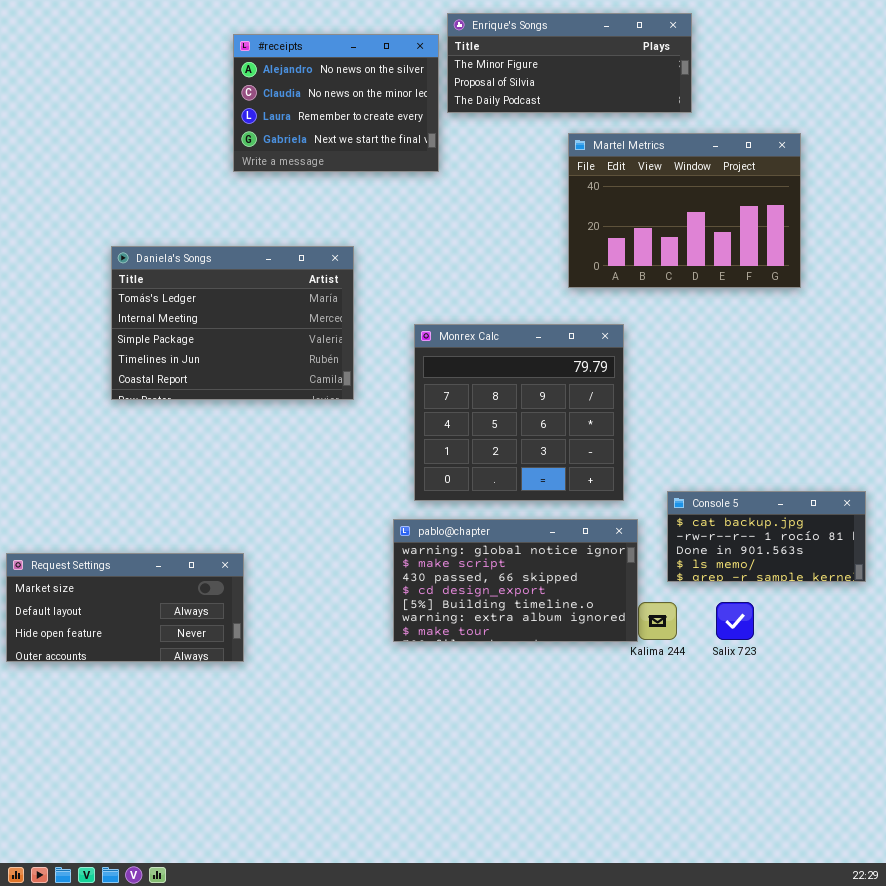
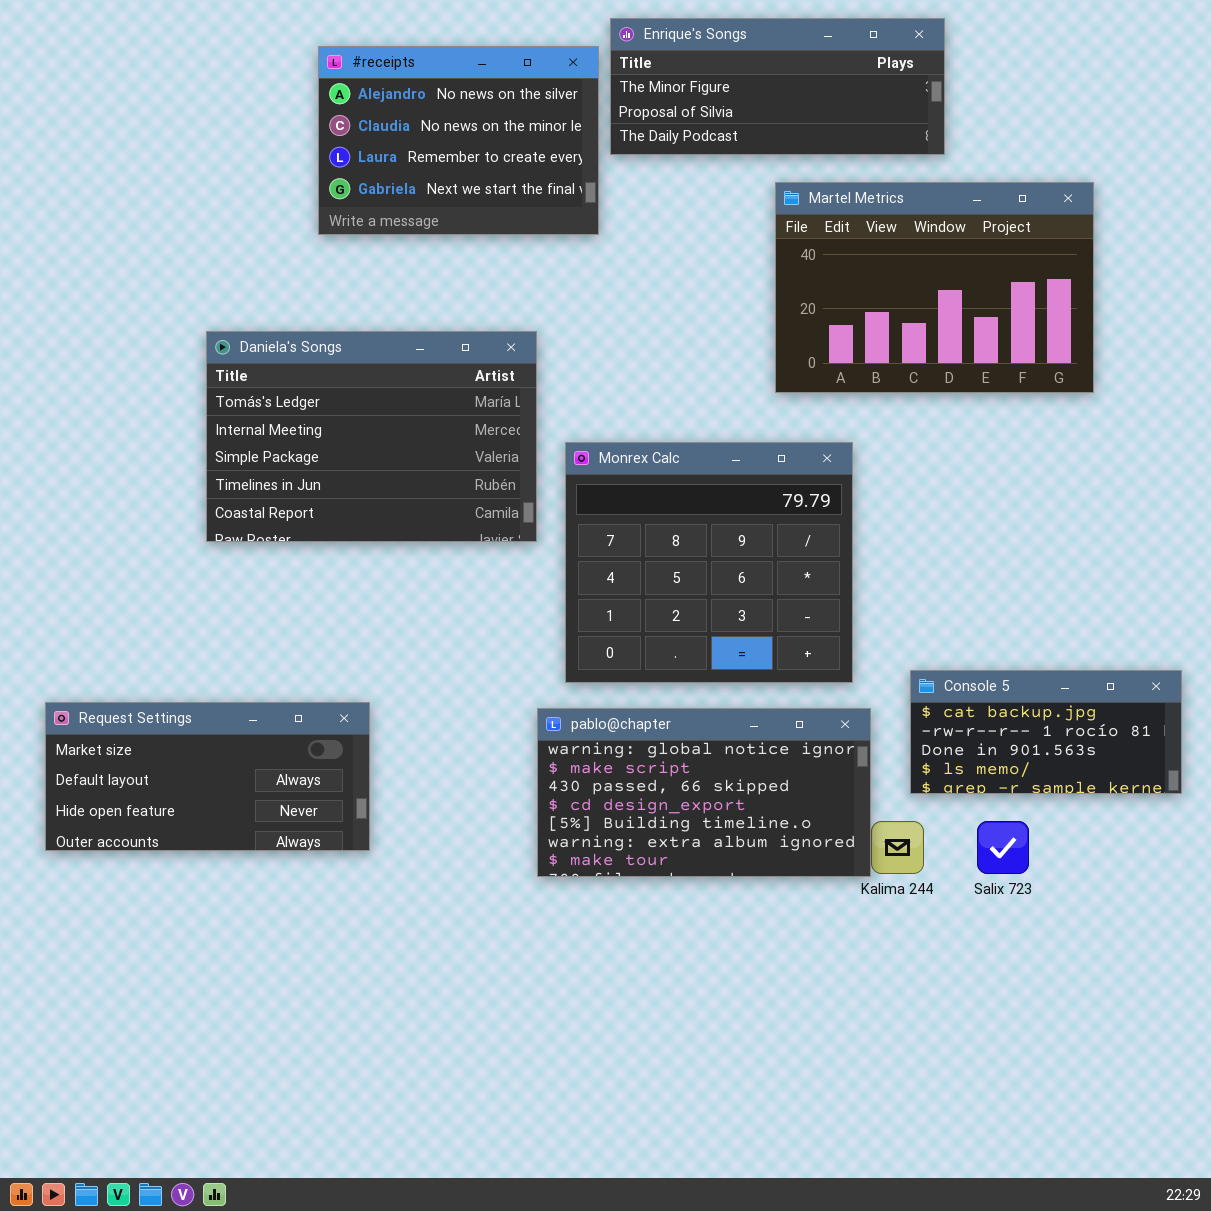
Daniela's Songs: [111,246,354,400] -> [206,331,537,542], moved
Request Settings: [6,553,244,662] -> [45,702,370,851], moved

